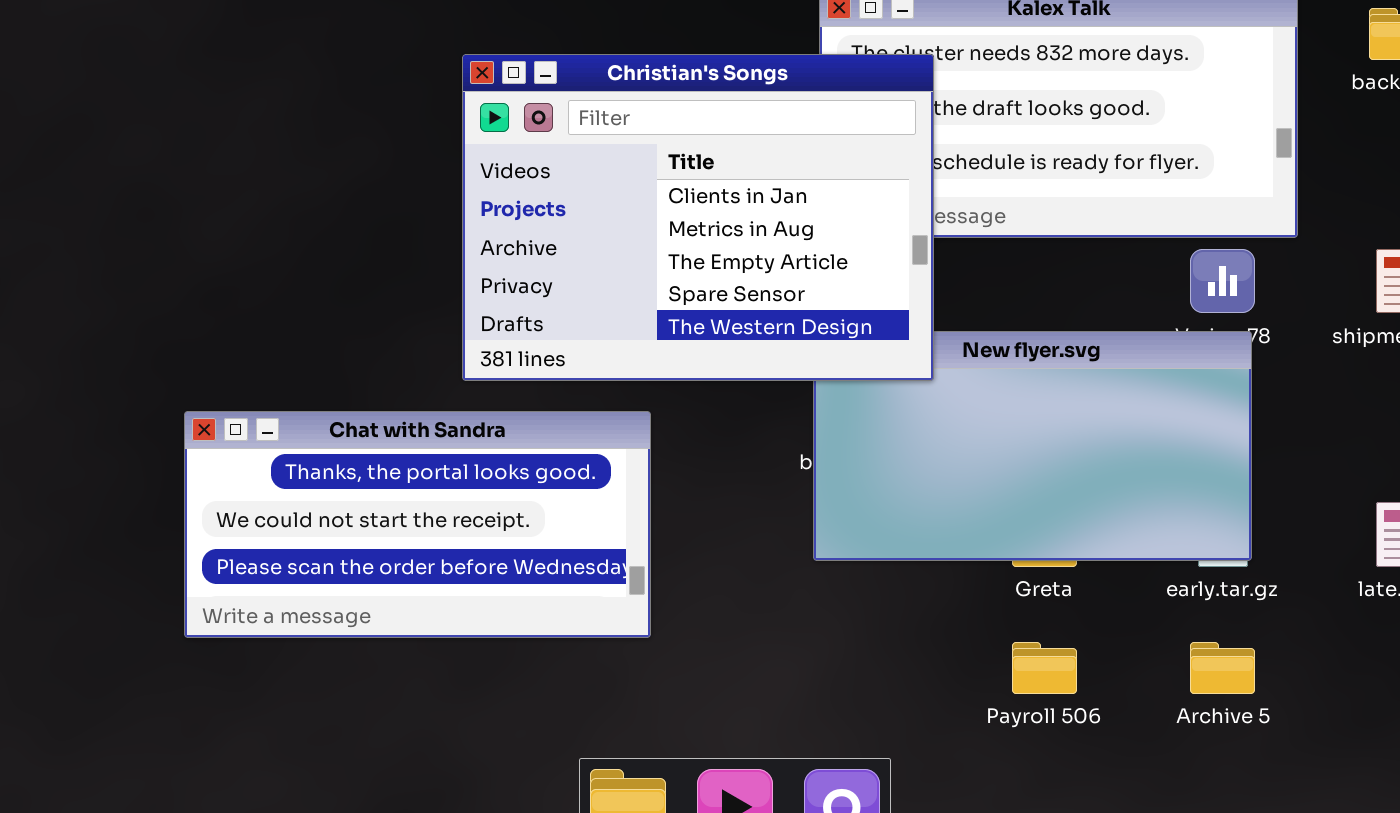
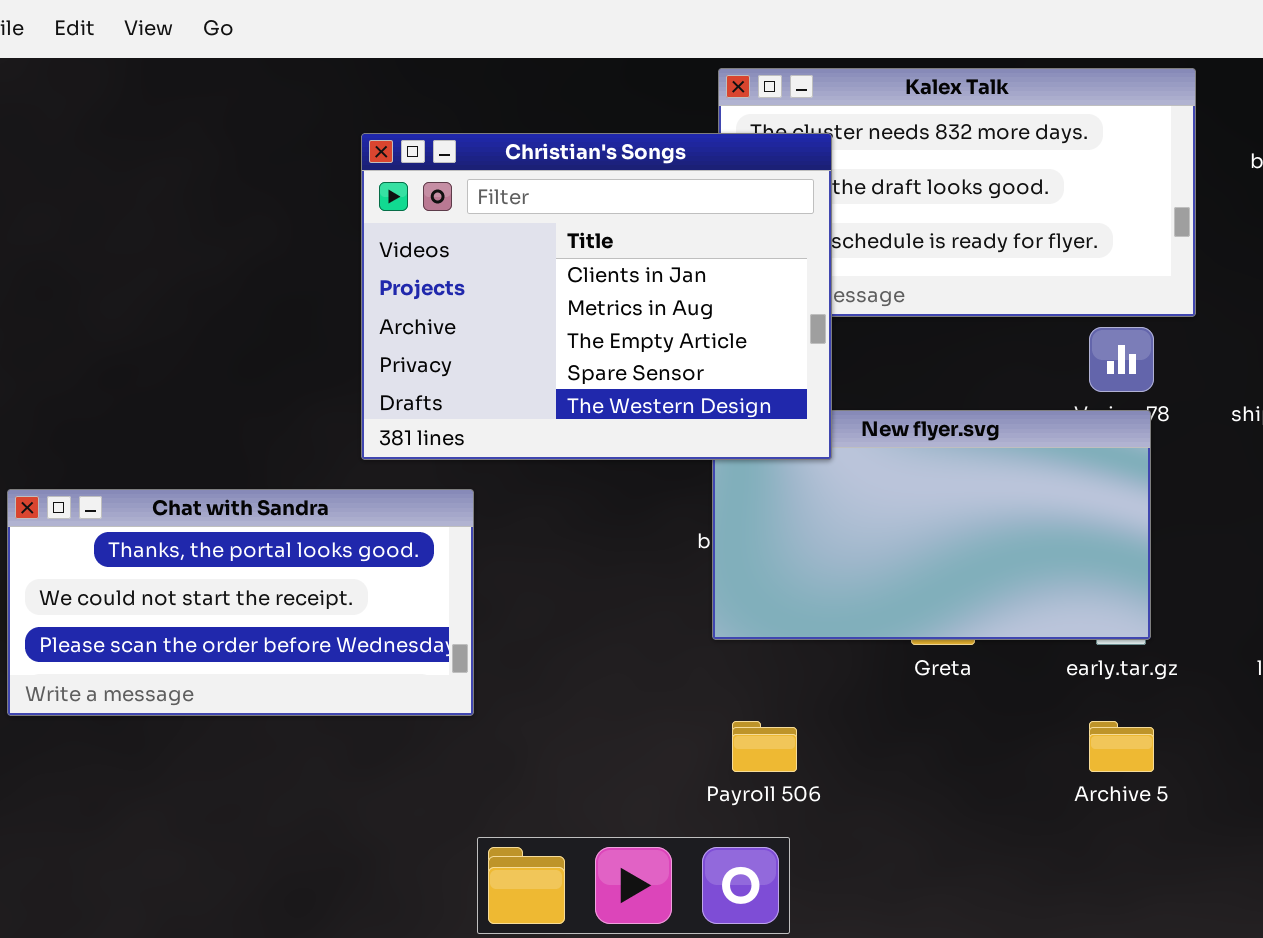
Chat with Sandra: [184,411,651,638] -> [7,489,474,716], moved
Payroll 506: [1012,642,1077,694] -> [732,721,797,772], moved

